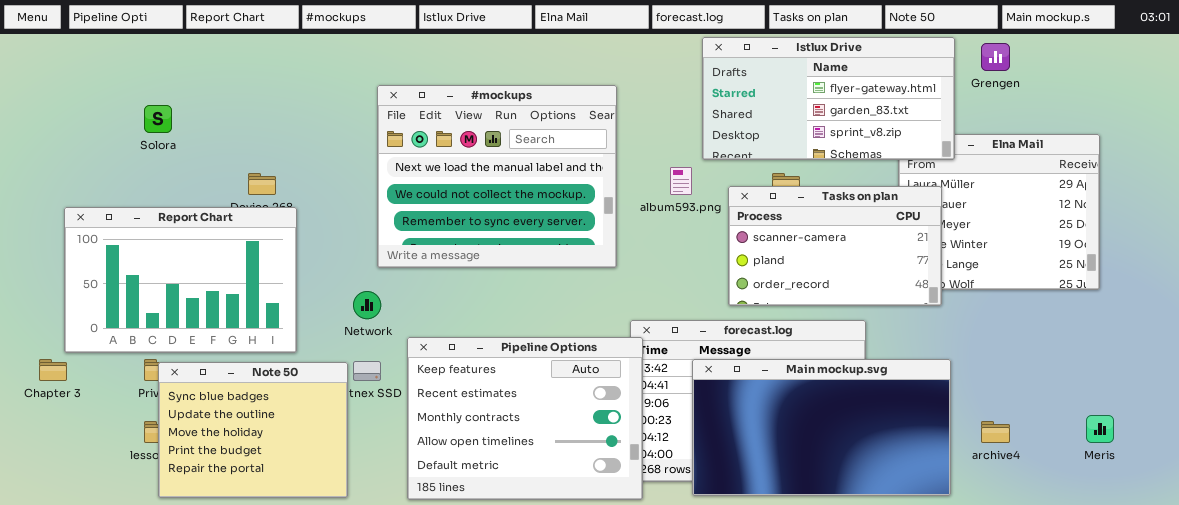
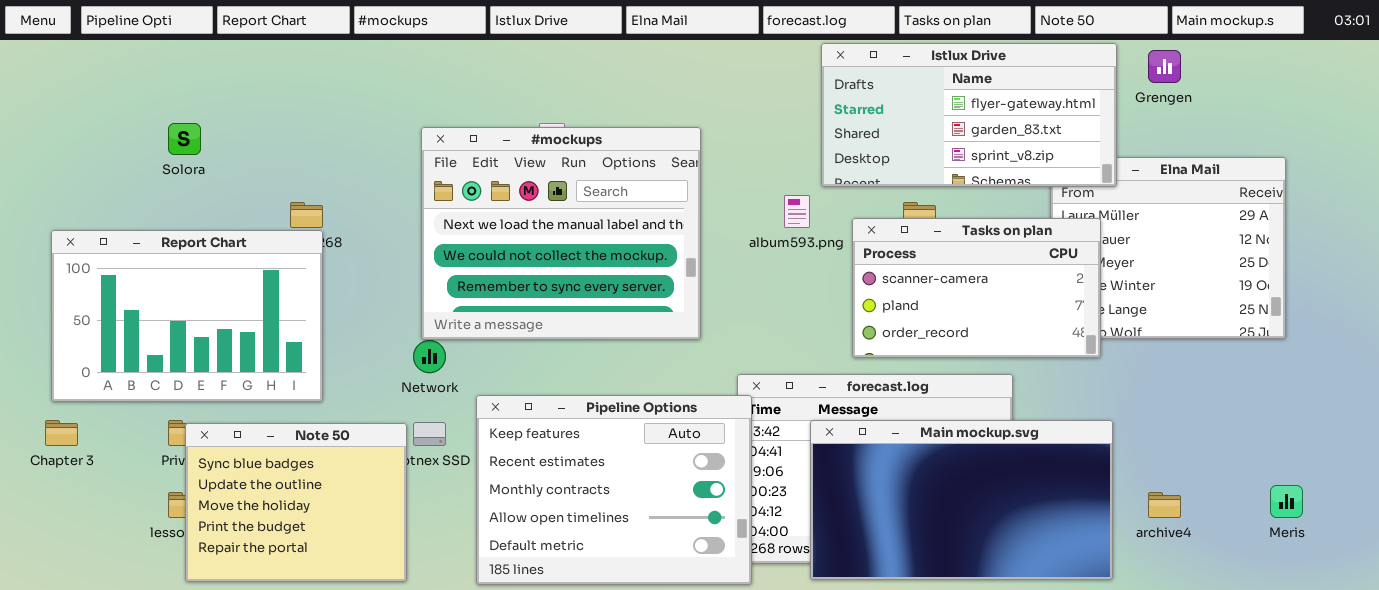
#mockups: [377,85,617,268] -> [421,127,701,340], moved
Report Chart: [64,207,297,353] -> [51,230,323,402], moved

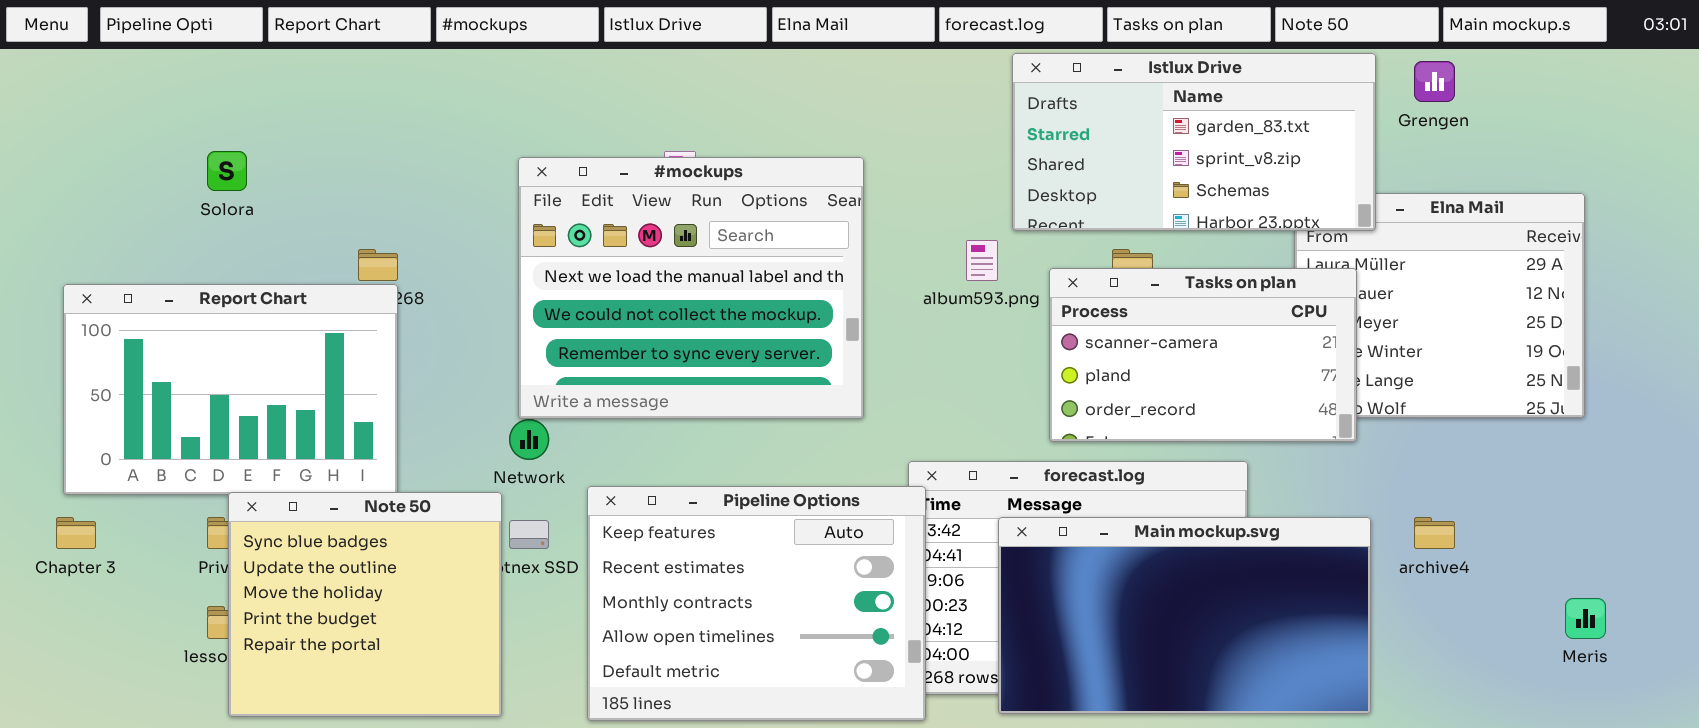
Istlux Drive: [821,43,1117,187] -> [1012,53,1376,231], scrolled down 1 row
Note 50: [185,423,407,582] -> [228,492,502,717], resized
archive4: [1148,492,1181,518] -> [1414,517,1455,549], moved

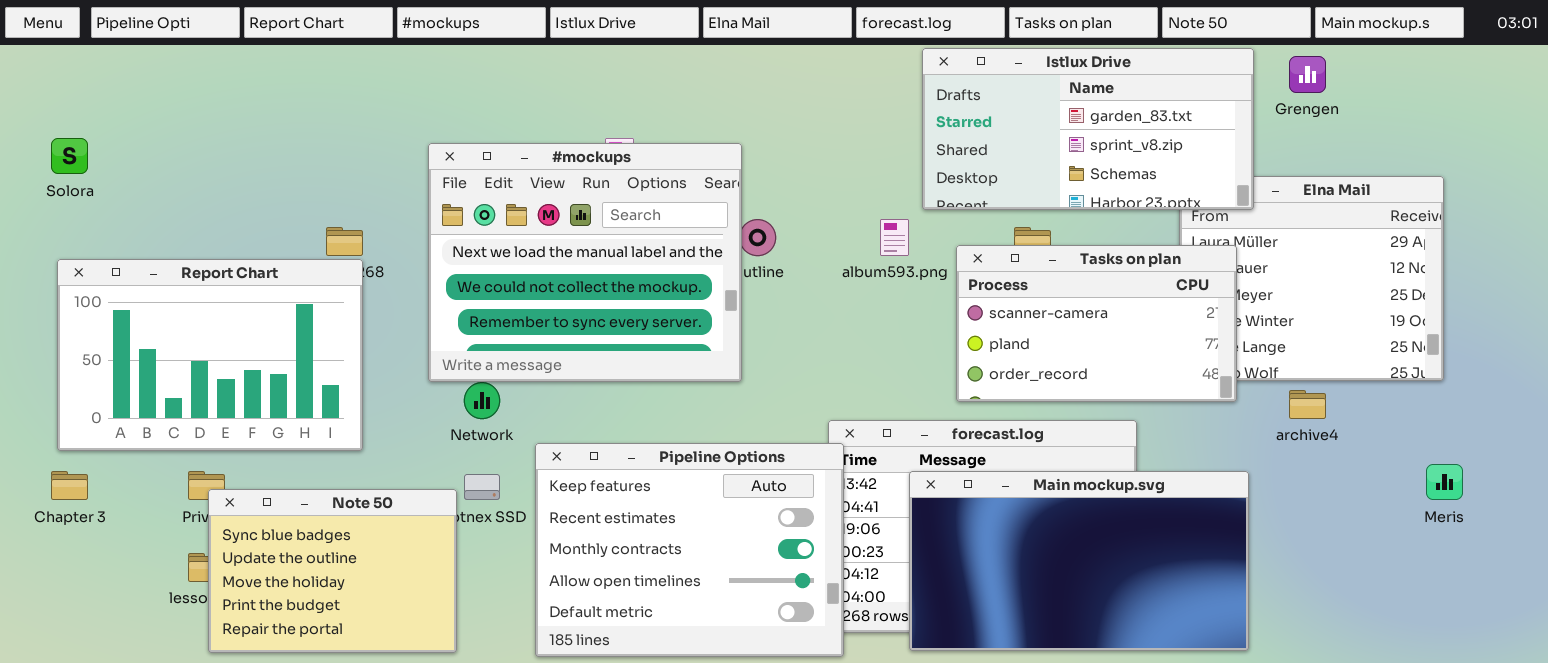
Solora: [207,151,247,191] -> [51,138,88,174], moved
#mockups: [518,157,864,419] -> [428,143,742,382], moved
Note 50: [228,492,502,717] -> [208,489,457,653], resized
archive4: [1414,517,1455,549] -> [1289,390,1326,419], moved
Meris: [1565,598,1606,639] -> [1426,464,1463,500], moved

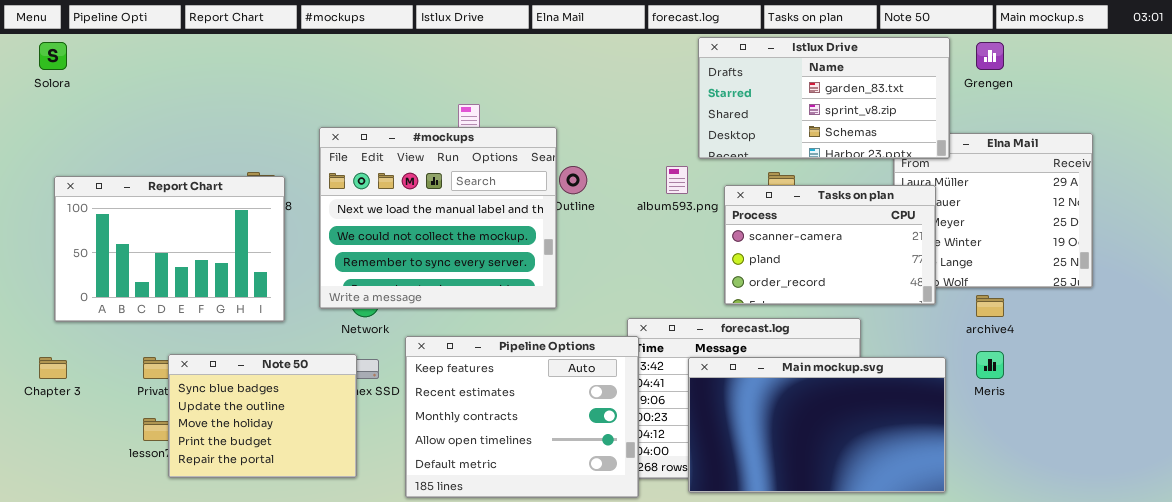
Solora: [51,138,88,174] -> [39,42,67,70], moved
#mockups: [428,143,742,382] -> [319,127,557,309], moved
Report Chart: [57,259,363,451] -> [54,176,285,322], moved
Meris: [1426,464,1463,500] -> [976,351,1004,379], moved
Note 50: [208,489,457,653] -> [168,354,357,478], moved

